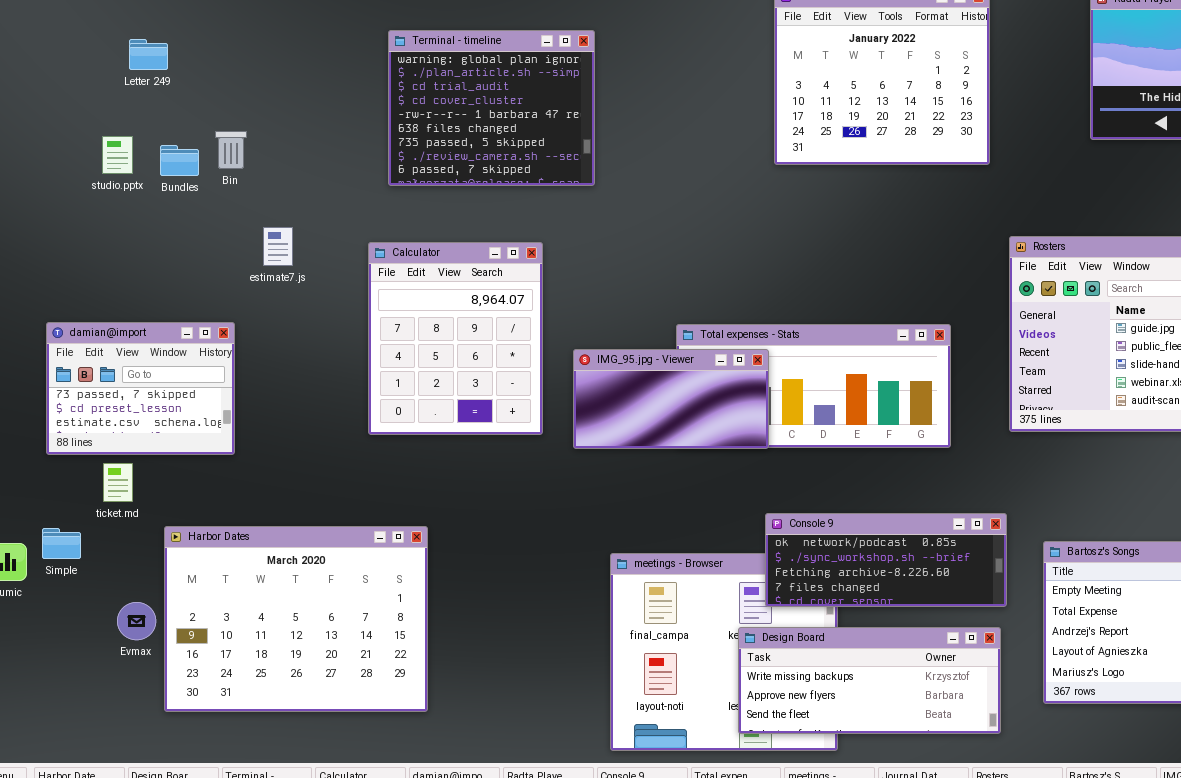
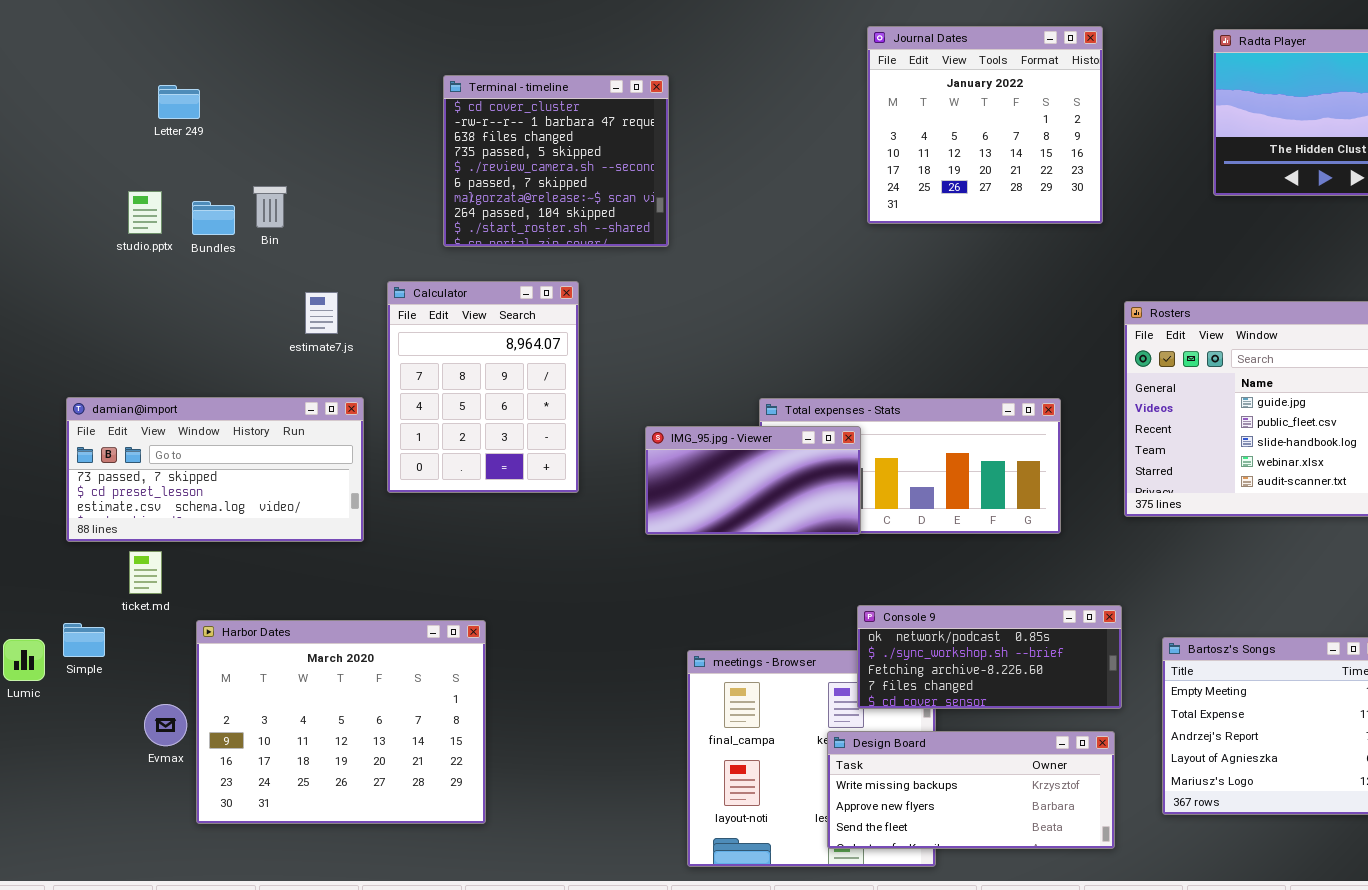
Terminal - timeline: [388,30,595,186] -> [443,75,669,247], scrolled down 3 rows
Calculator: [368,242,543,435] -> [387,281,579,493], moved
damian@import: [46,322,235,455] -> [66,397,364,542], resized

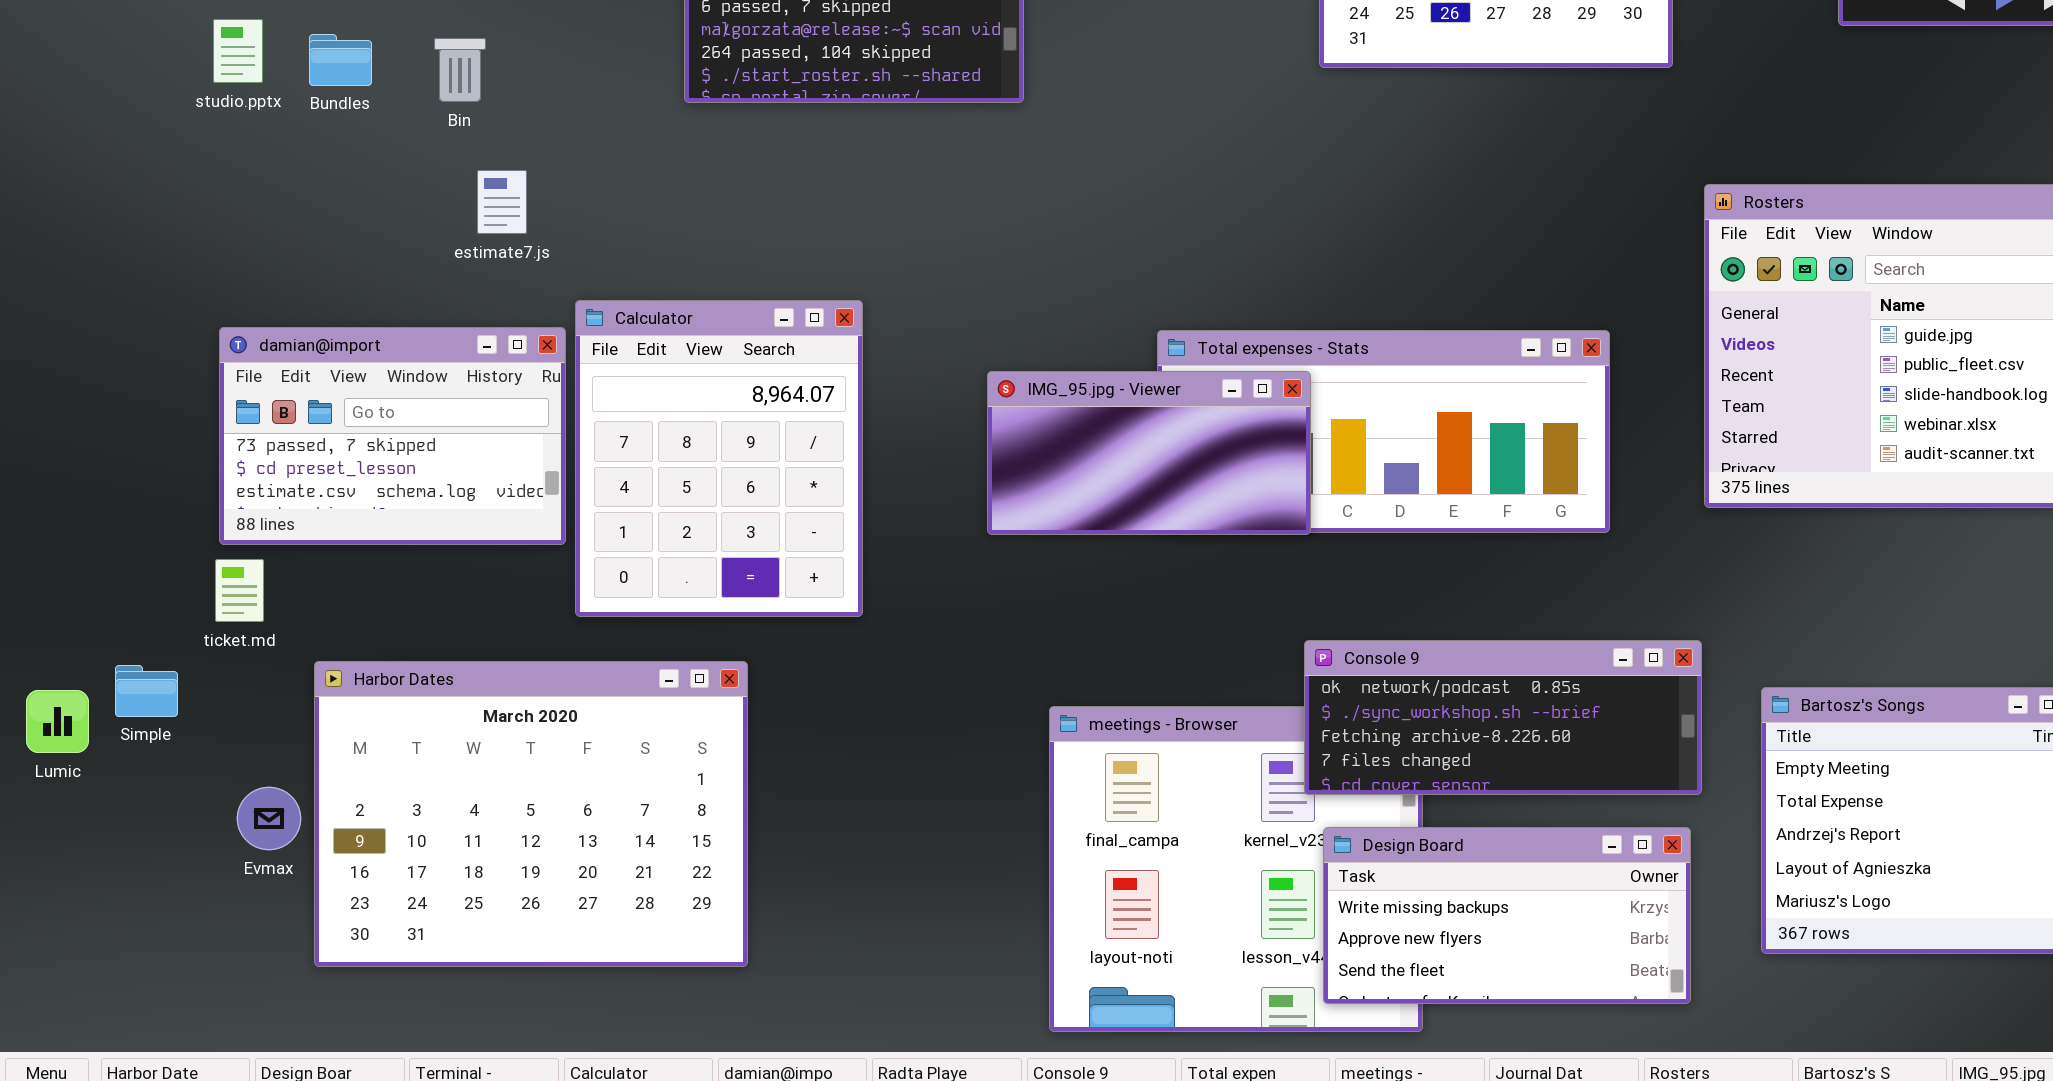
Bin: [253,186,287,228] -> [434,38,486,102], moved
Calculator: [387,281,579,493] -> [575,300,863,617], moved
damian@import: [66,397,364,542] -> [219,327,566,545], resized
Design Board: [827,731,1115,849] -> [1323,827,1691,1004], resized

